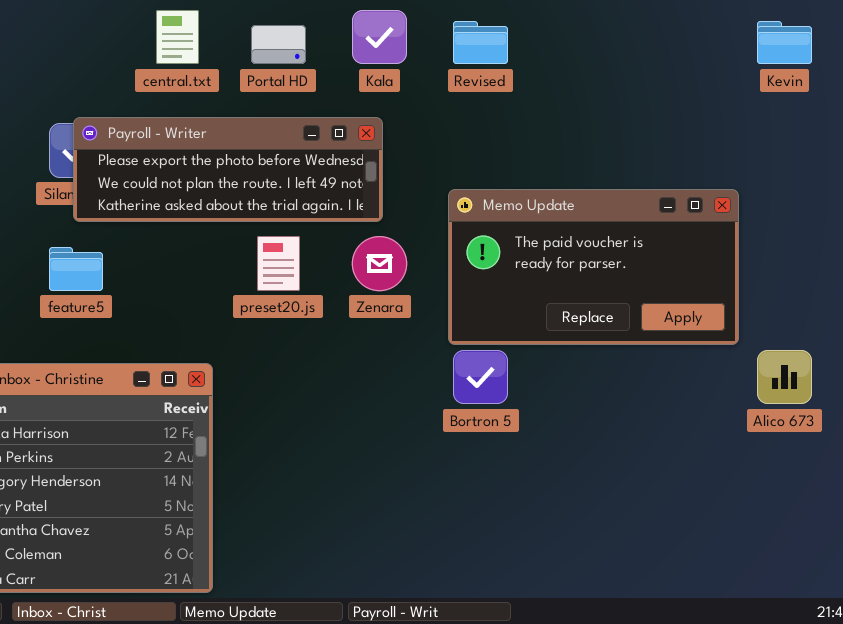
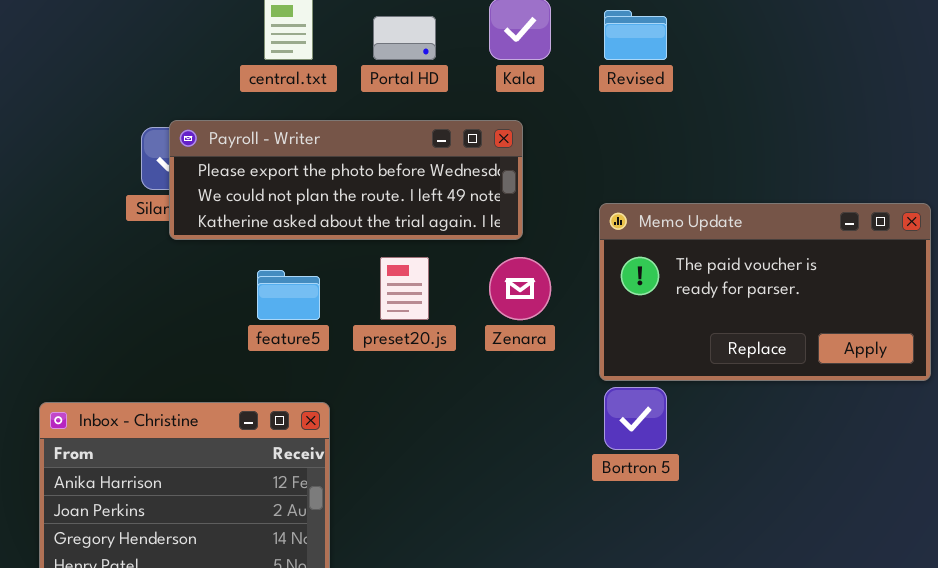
feature5: [49,247,103,291] -> [257,270,320,320], moved

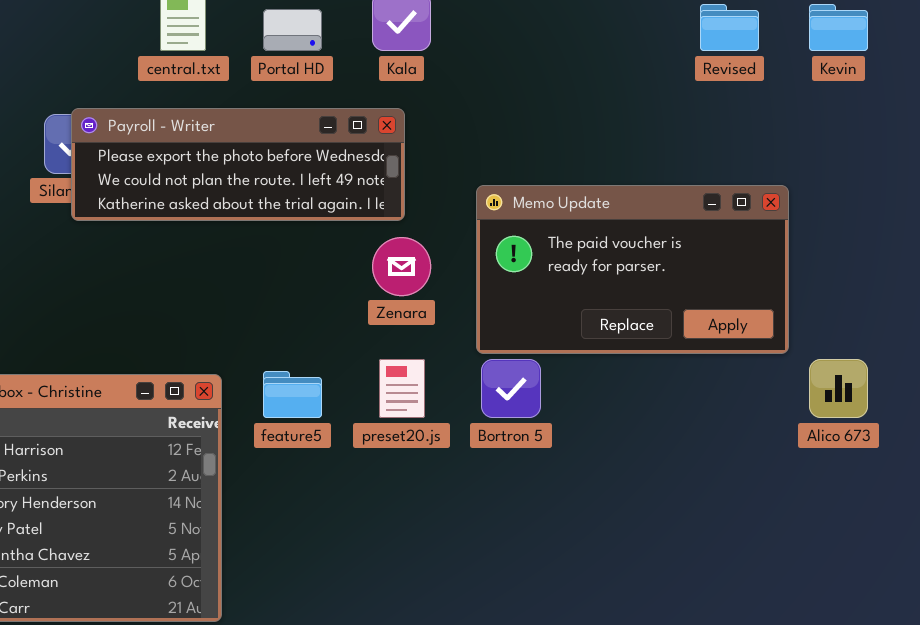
Revised: [604,10,667,60] -> [700,4,759,51], moved
preset20.js: [380,257,429,320] -> [379,359,425,418], moved
feature5: [257,270,320,320] -> [263,371,322,418], moved

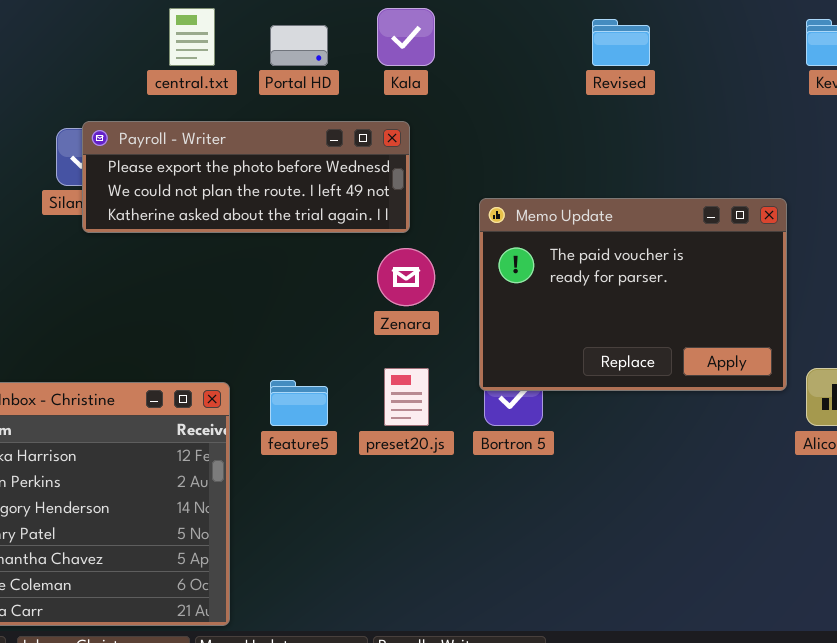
Revised: [700,4,759,51] -> [592,19,650,66], moved
Memo Update: [476,185,789,354] -> [479,198,787,391], resized

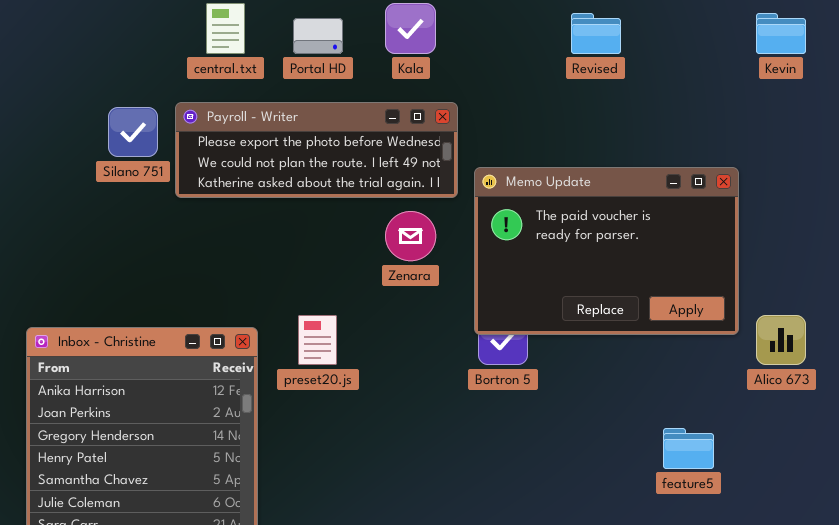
Payroll - Writer: [82,121,410,233] -> [175,102,458,198], moved
preset20.js: [384,368,429,426] -> [298,315,337,365], moved
feature5: [270,380,328,426] -> [663,428,714,469], moved

